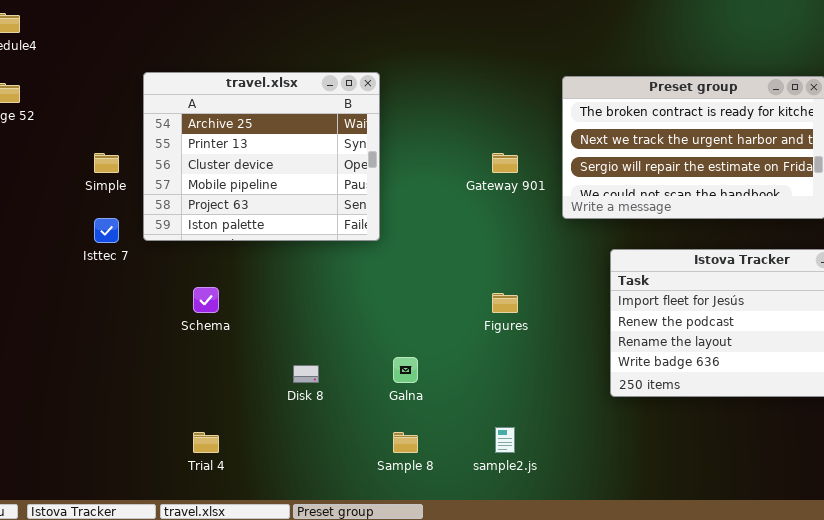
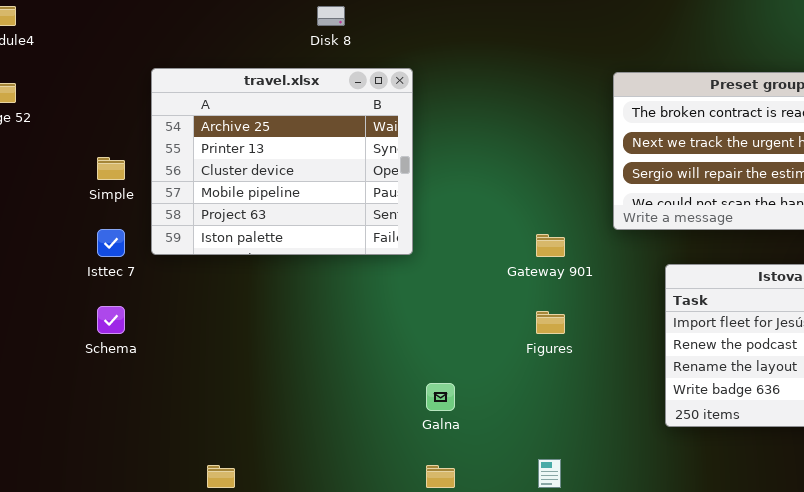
Gateway 901: [492,153,518,173] -> [536,234,565,257], moved
Schema: [193,287,219,313] -> [97,306,125,334], moved
Disk 8: [293,365,319,383] -> [317,6,345,26], moved

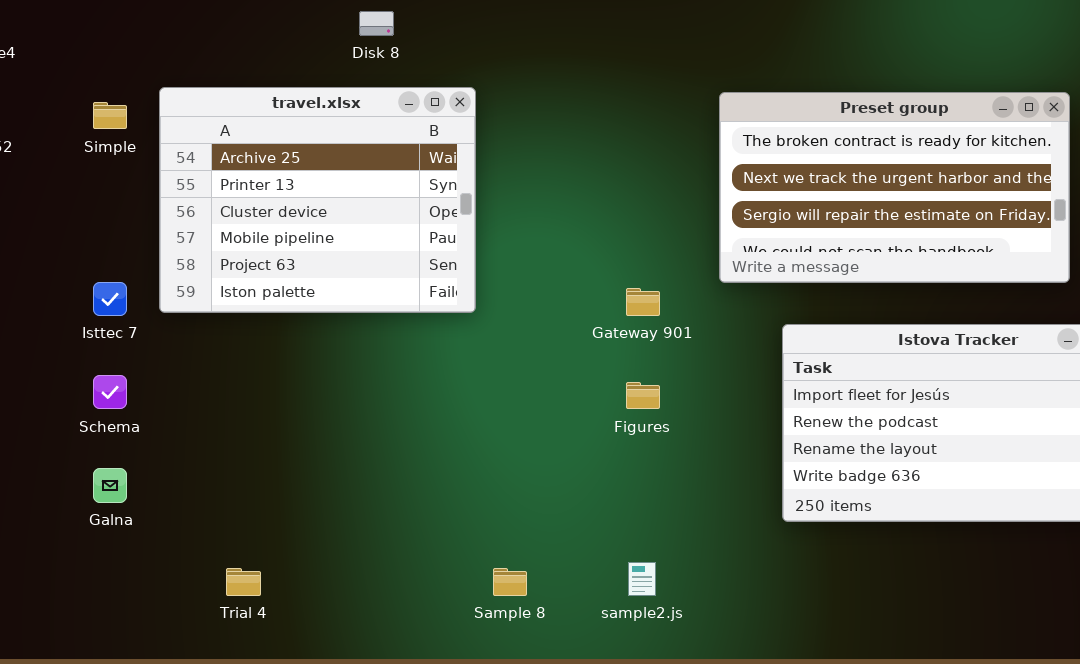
Simple: [97,157,125,180] -> [93,102,127,129], moved
Galna: [426,383,455,411] -> [93,468,127,503], moved

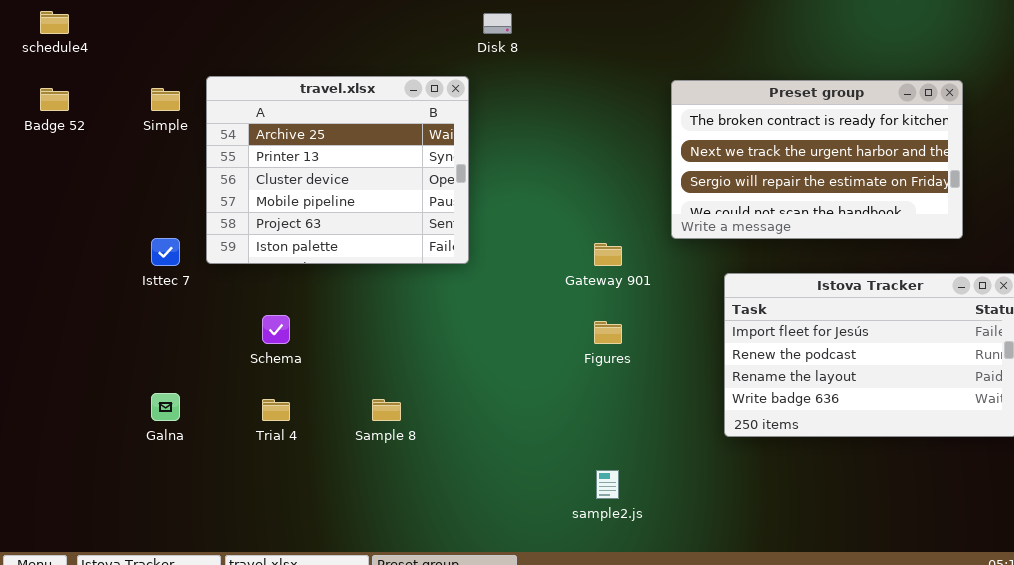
Disk 8: [359,11,394,36] -> [483,13,512,34], moved
Schema: [93,375,127,409] -> [262,315,290,344], moved
Trial 4: [226,568,261,596] -> [262,399,290,421], moved
Sample 8: [493,568,527,596] -> [372,399,401,421], moved

